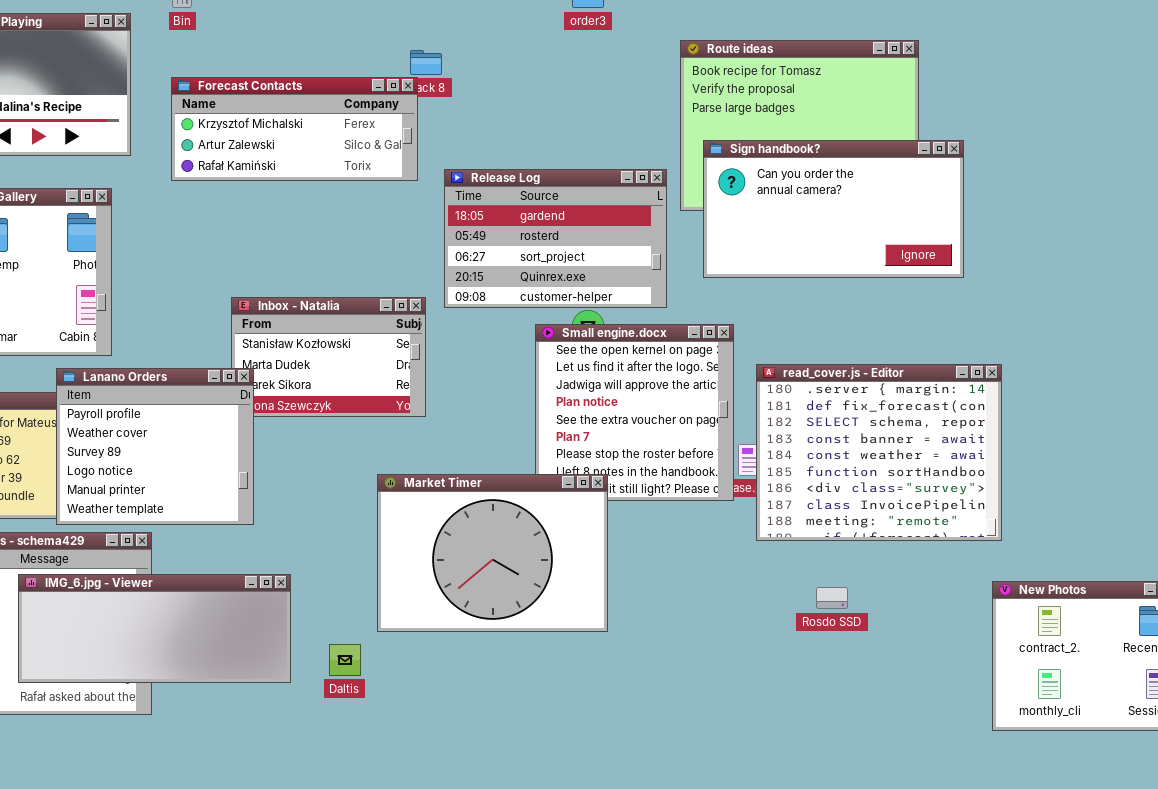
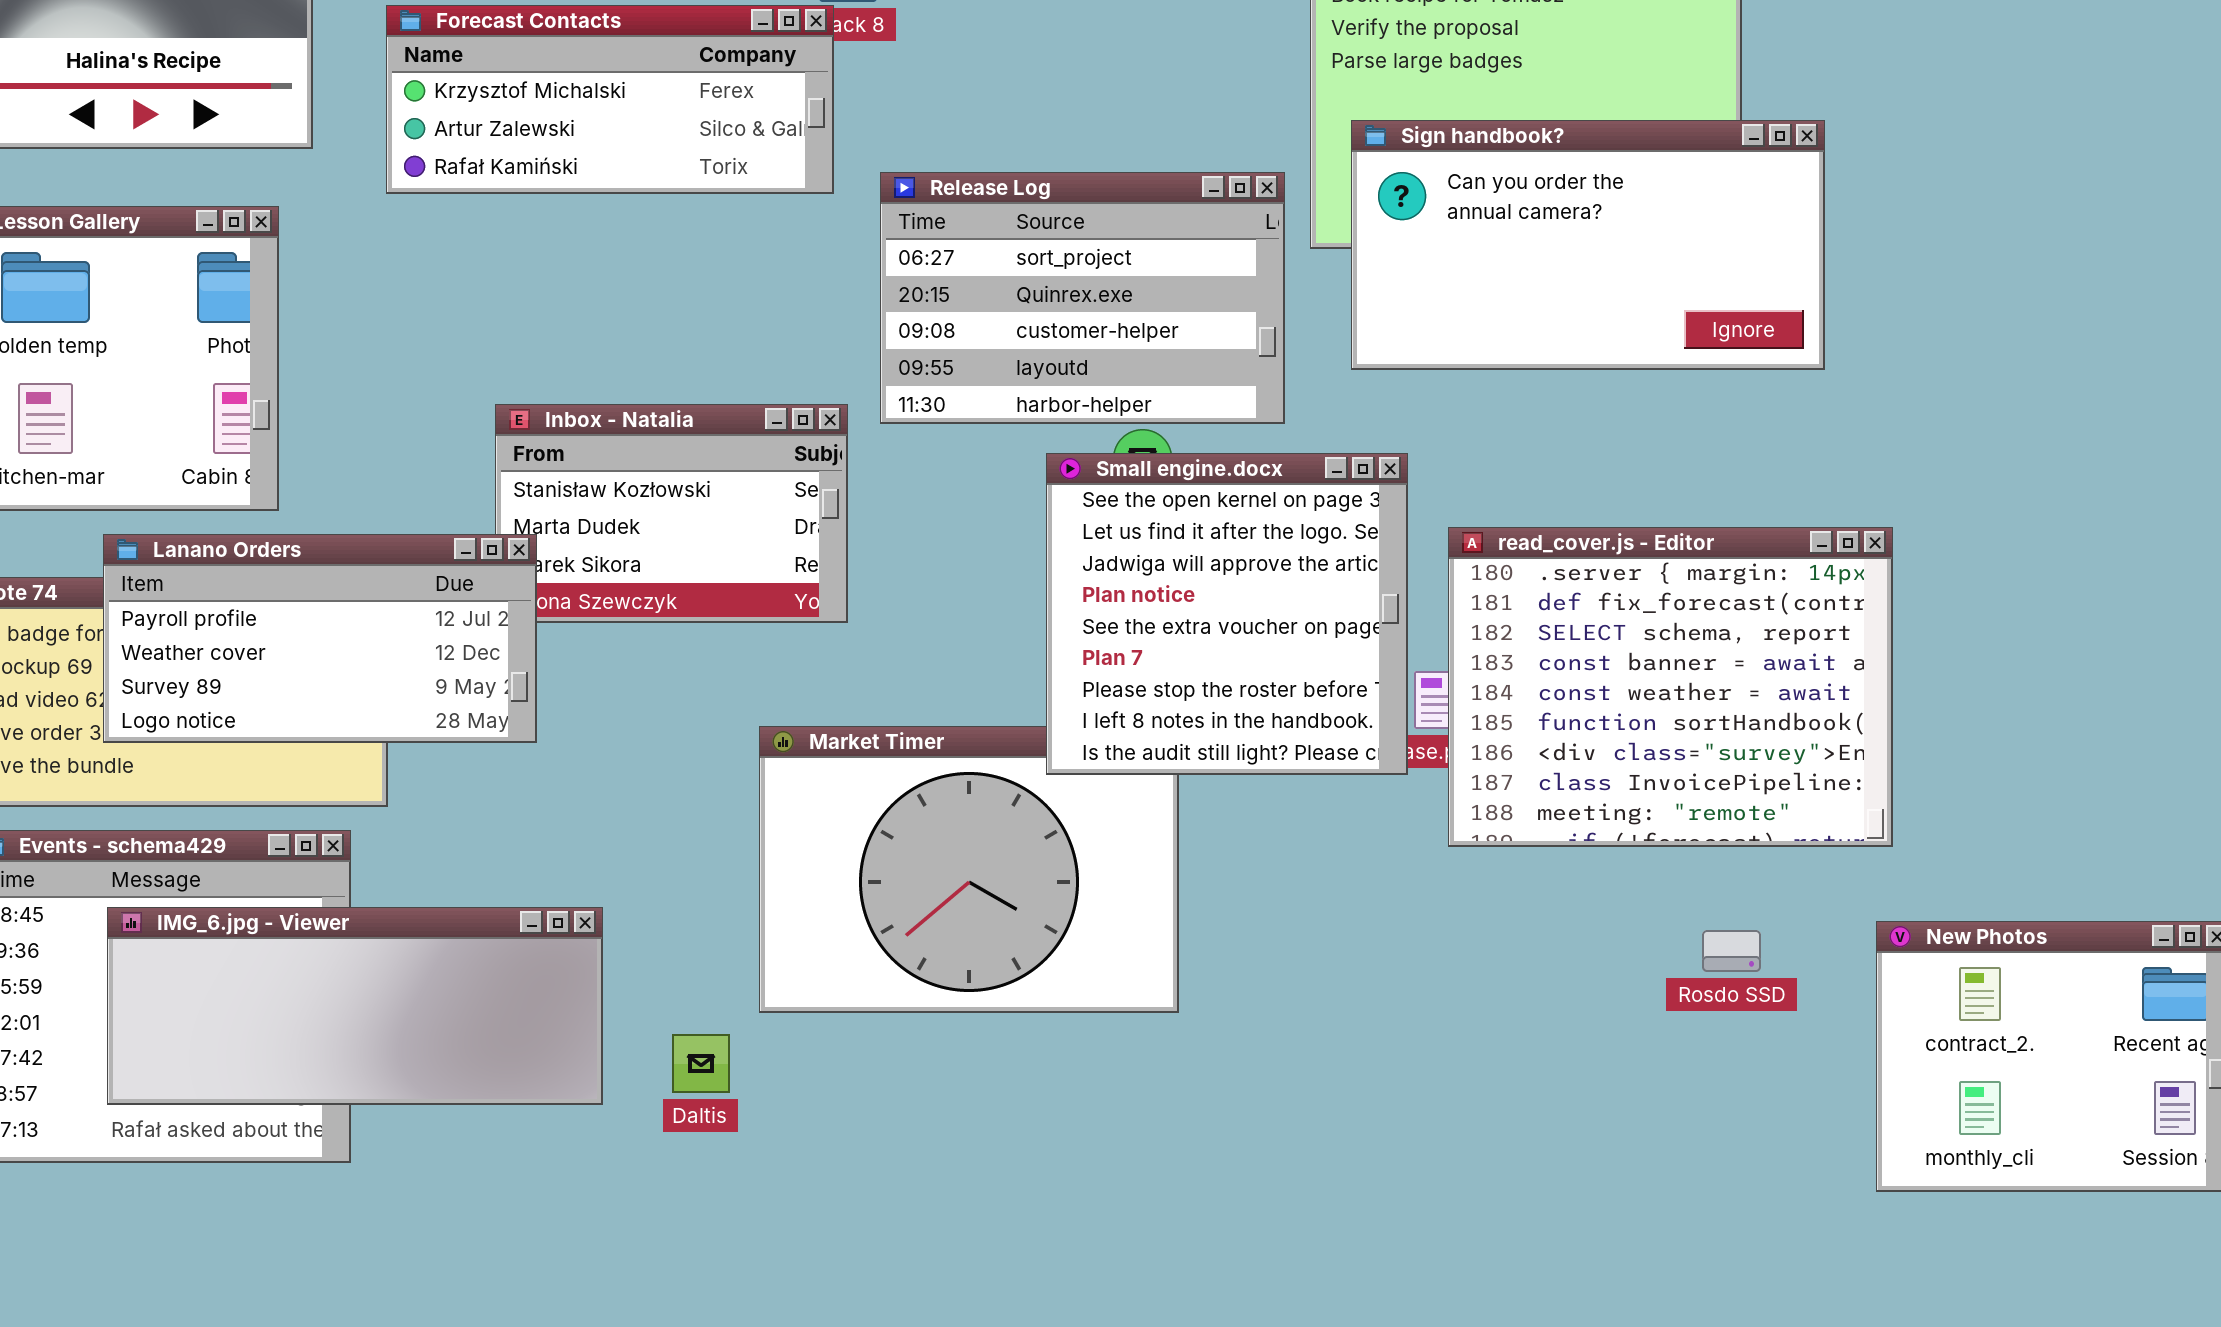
Release Log: [444,169,667,308] -> [880,172,1285,424], scrolled down 2 rows
Small engine.docx: [535,324,734,501] -> [1046,453,1408,775], raised
Lanano Orders: [56,368,254,525] -> [103,534,537,743], resized
Rosdo SSD: [816,587,848,609] -> [1702,930,1761,972], moved

